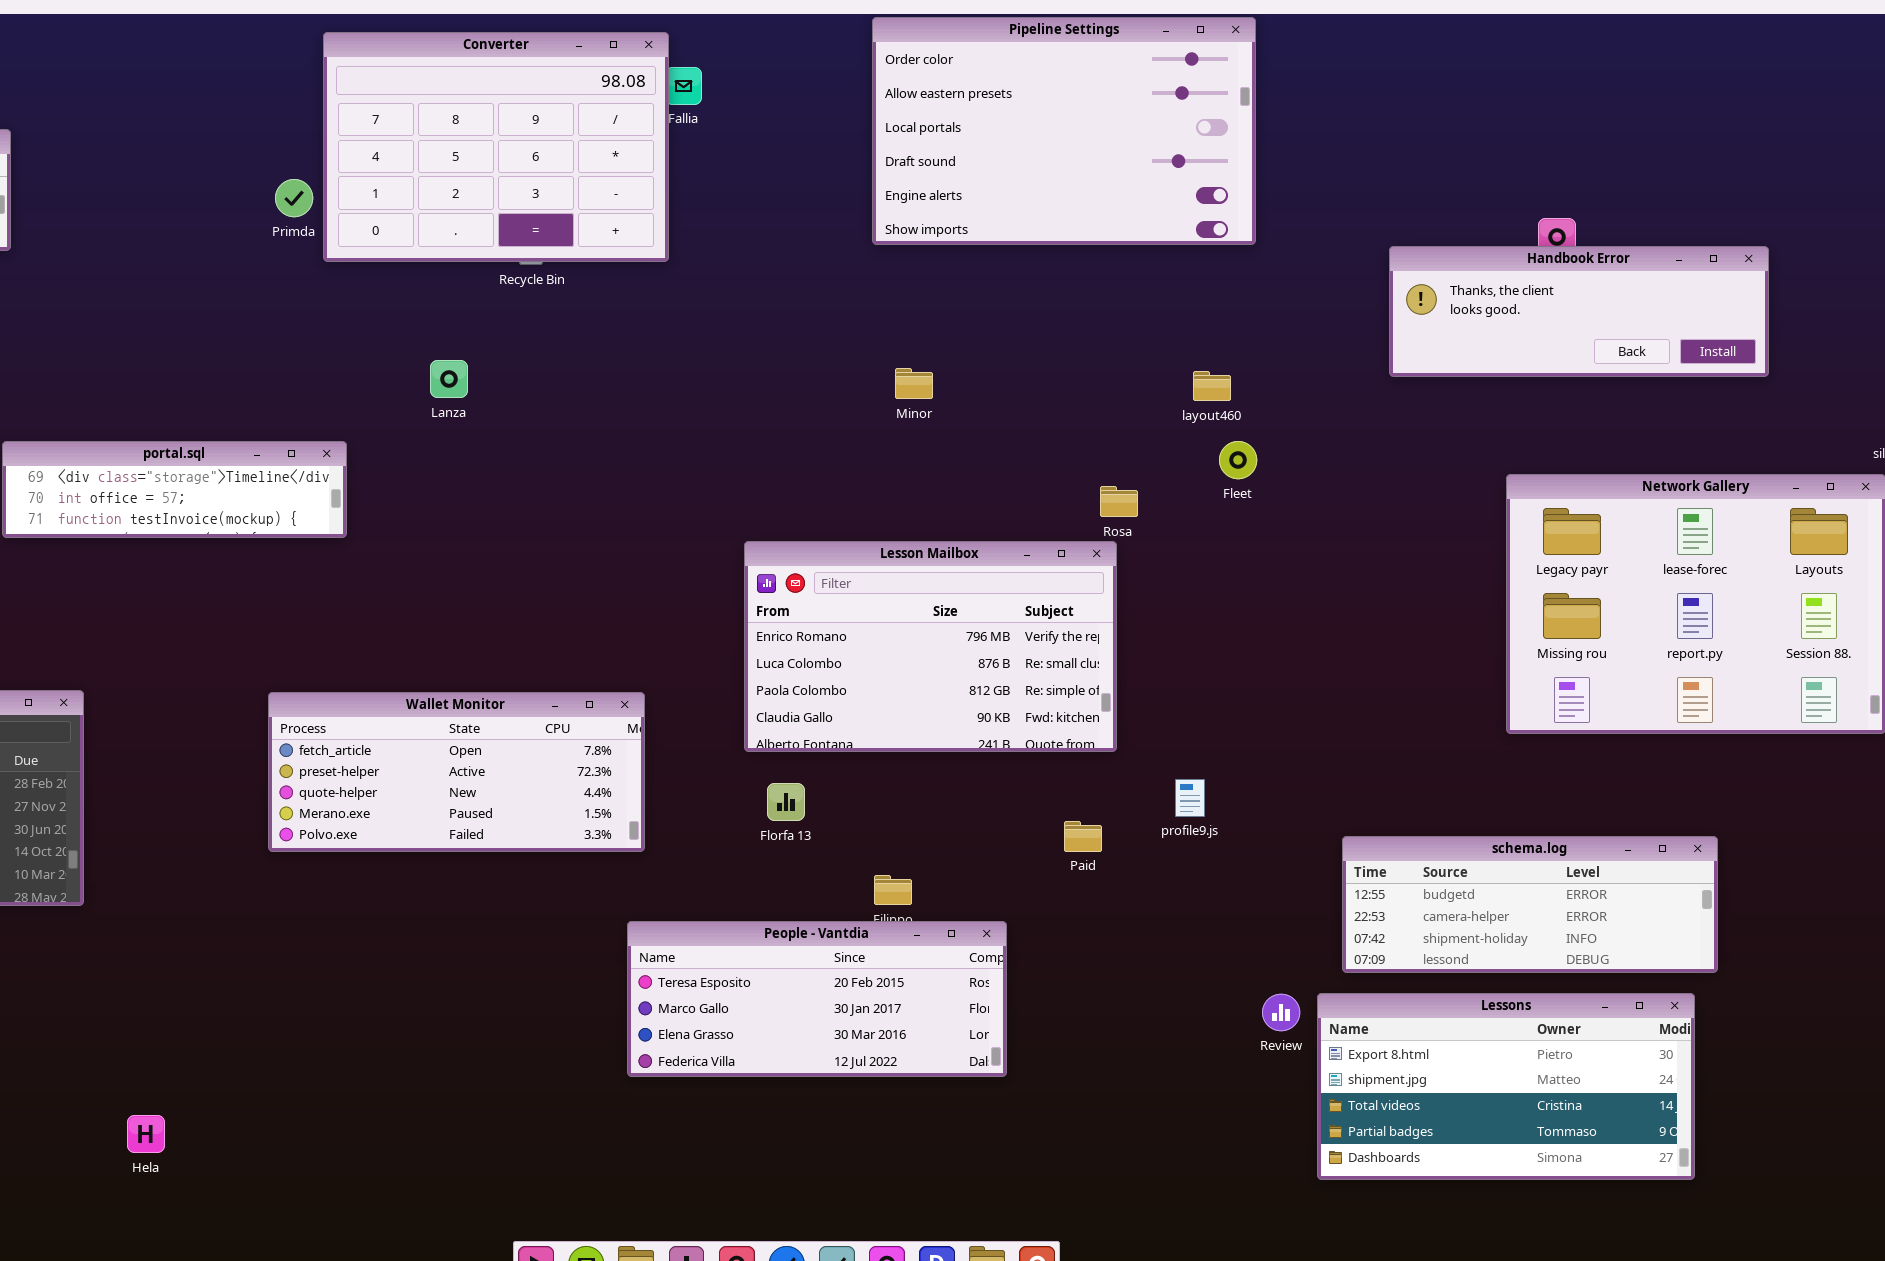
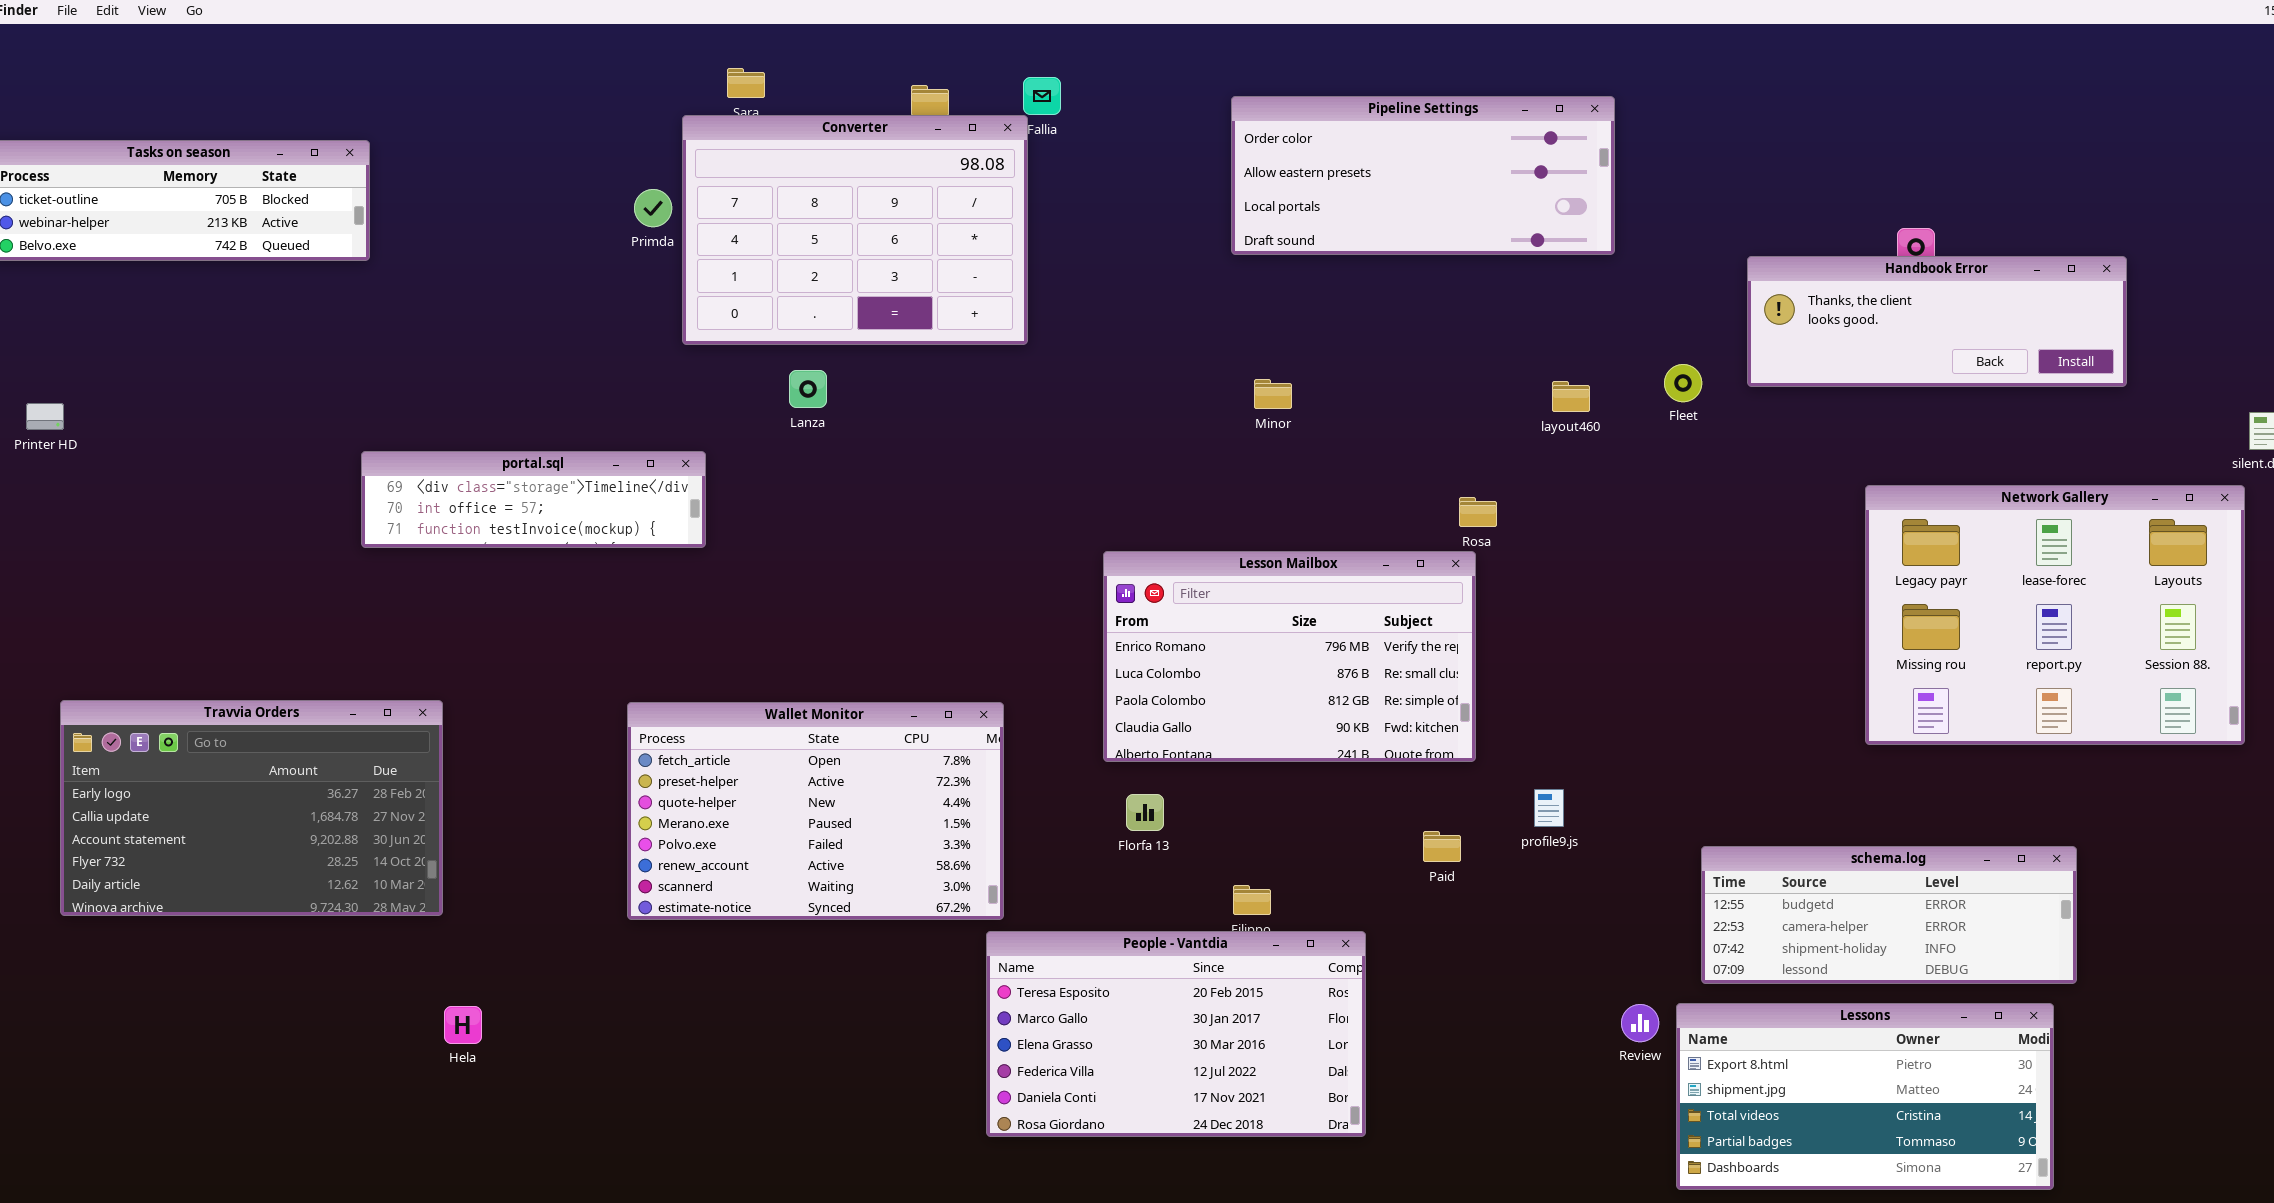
Pipeline Settings: [872,17,1256,245] -> [1231,96,1615,255], resized
Converter: [323,32,669,262] -> [682,115,1028,345], moved
Fleet: [1219,441,1257,479] -> [1664,364,1702,402], moved
Wallet Monitor: [268,692,645,852] -> [627,702,1004,920], resized
People - Vantdia: [627,921,1007,1077] -> [986,931,1366,1137], resized
Hela: [127,1115,165,1153] -> [444,1006,482,1044], moved

